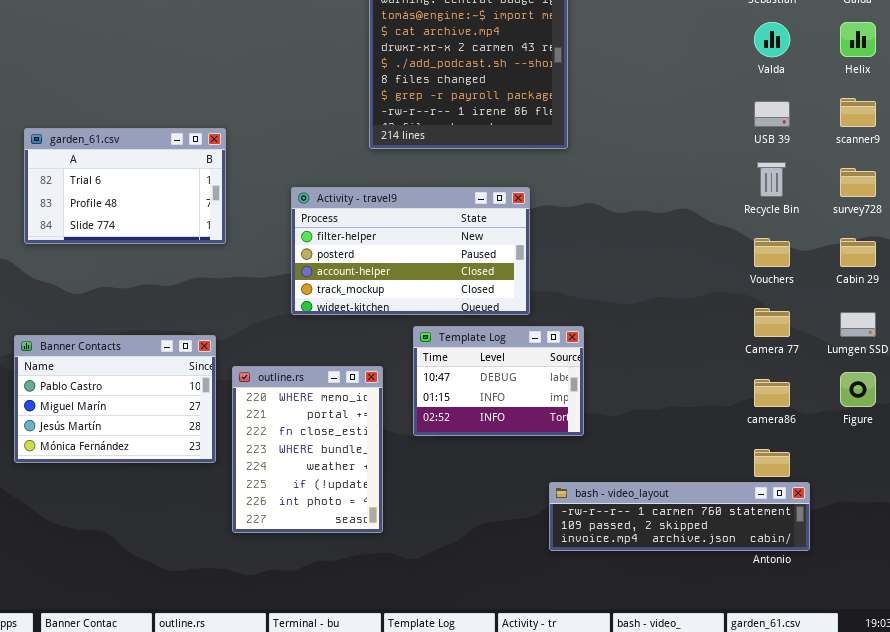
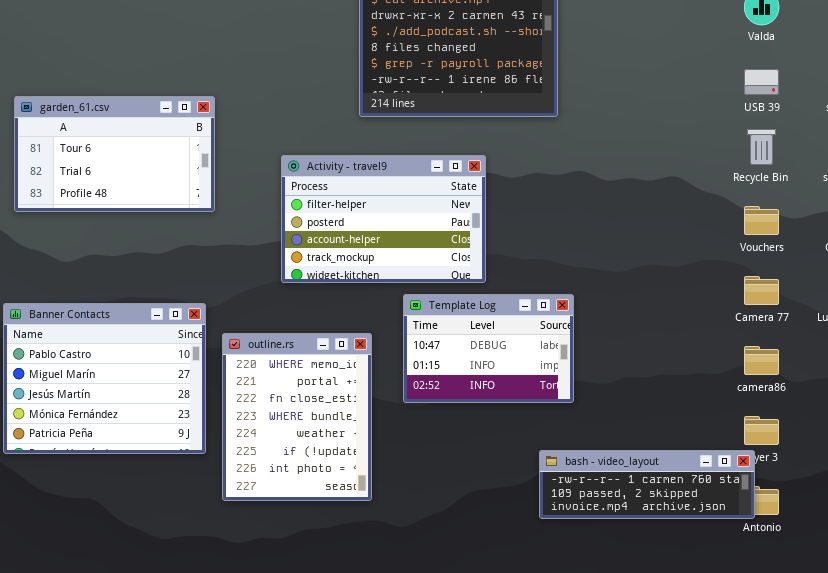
garden_61.csv: [24,128,226,244] -> [14,96,215,212], scrolled up 1 row
Activity - travel9: [291,187,530,315] -> [281,155,486,283], resized
Banner Contacts: [14,335,216,463] -> [3,303,206,454], resized
bash - video_layout: [549,482,810,551] -> [539,450,755,519], resized

